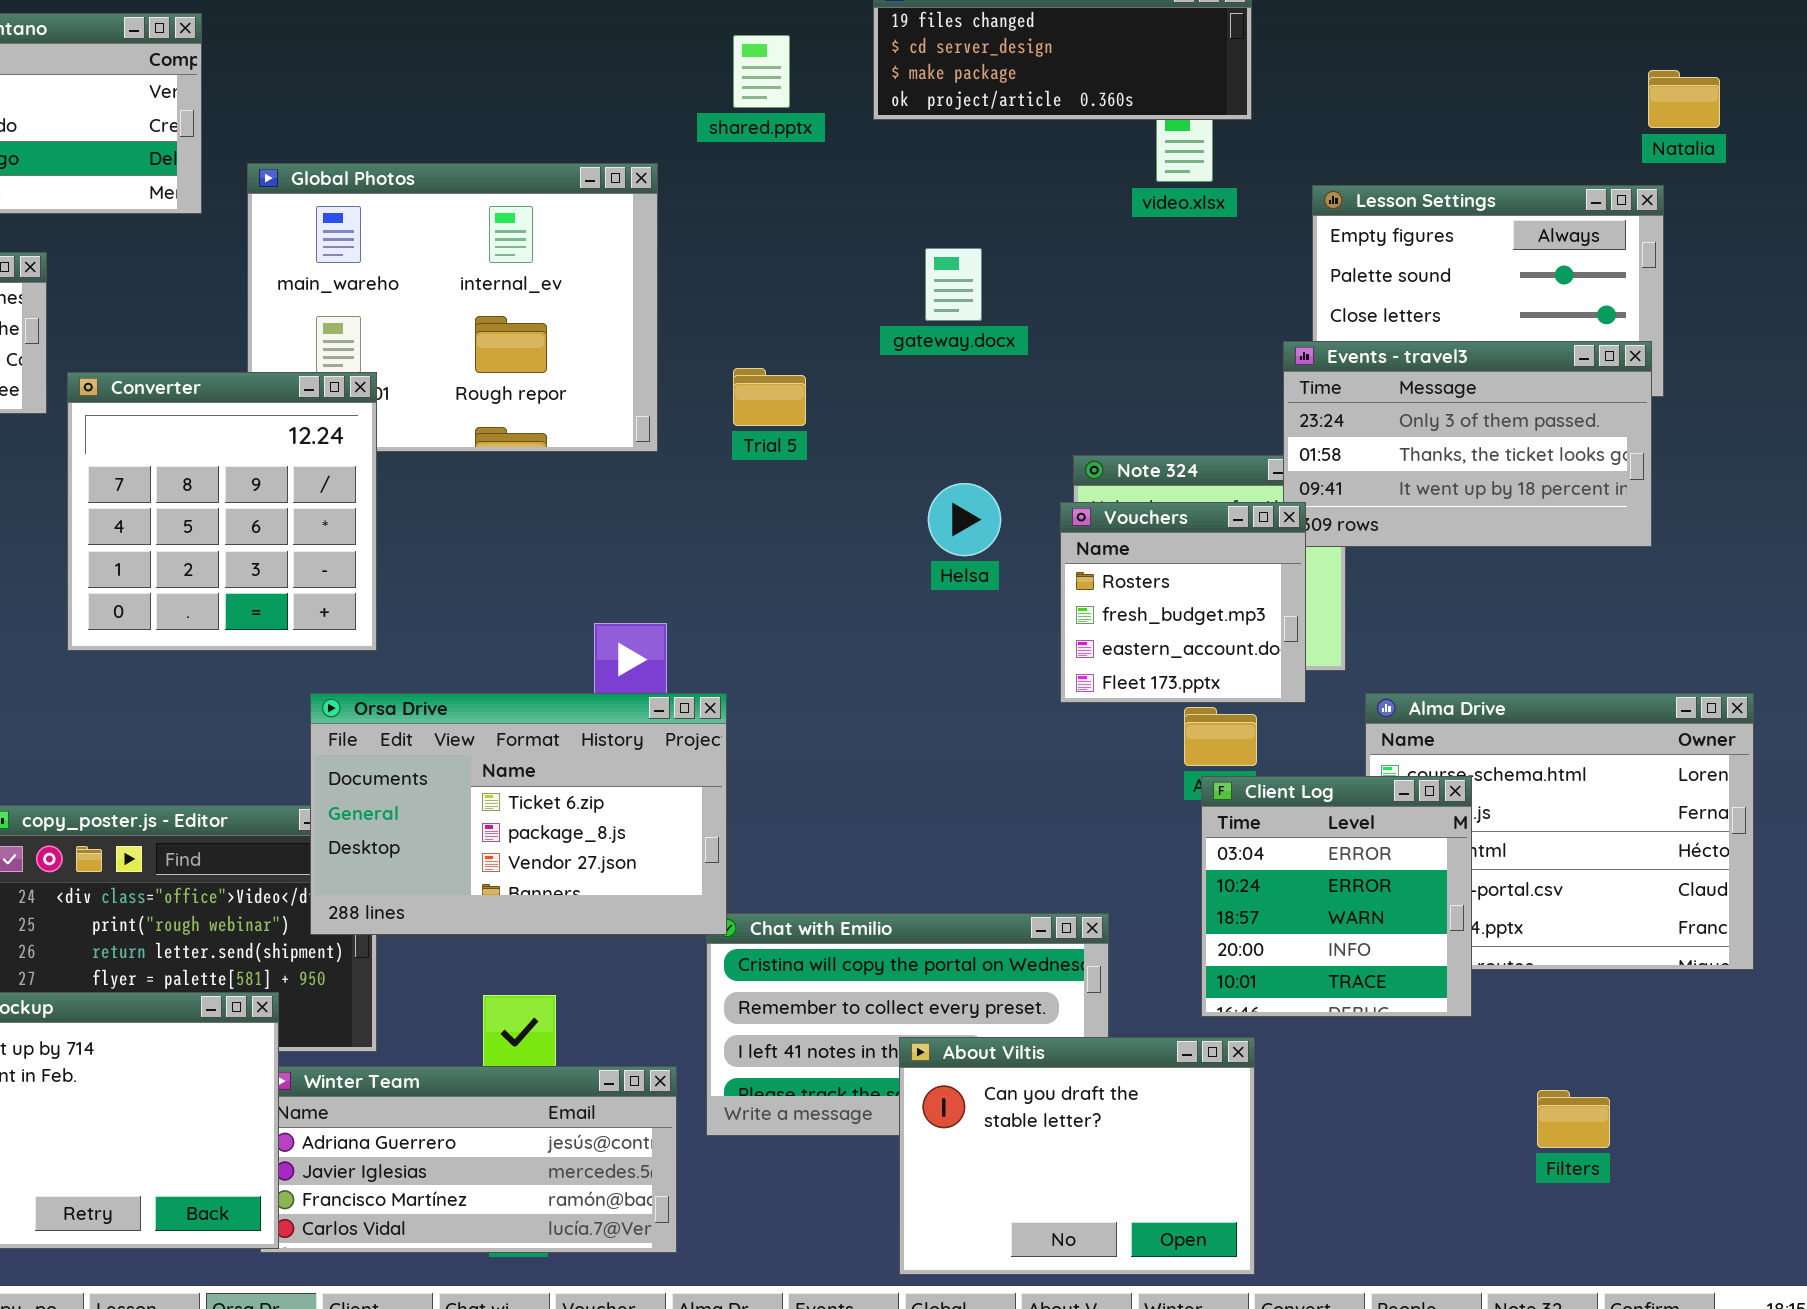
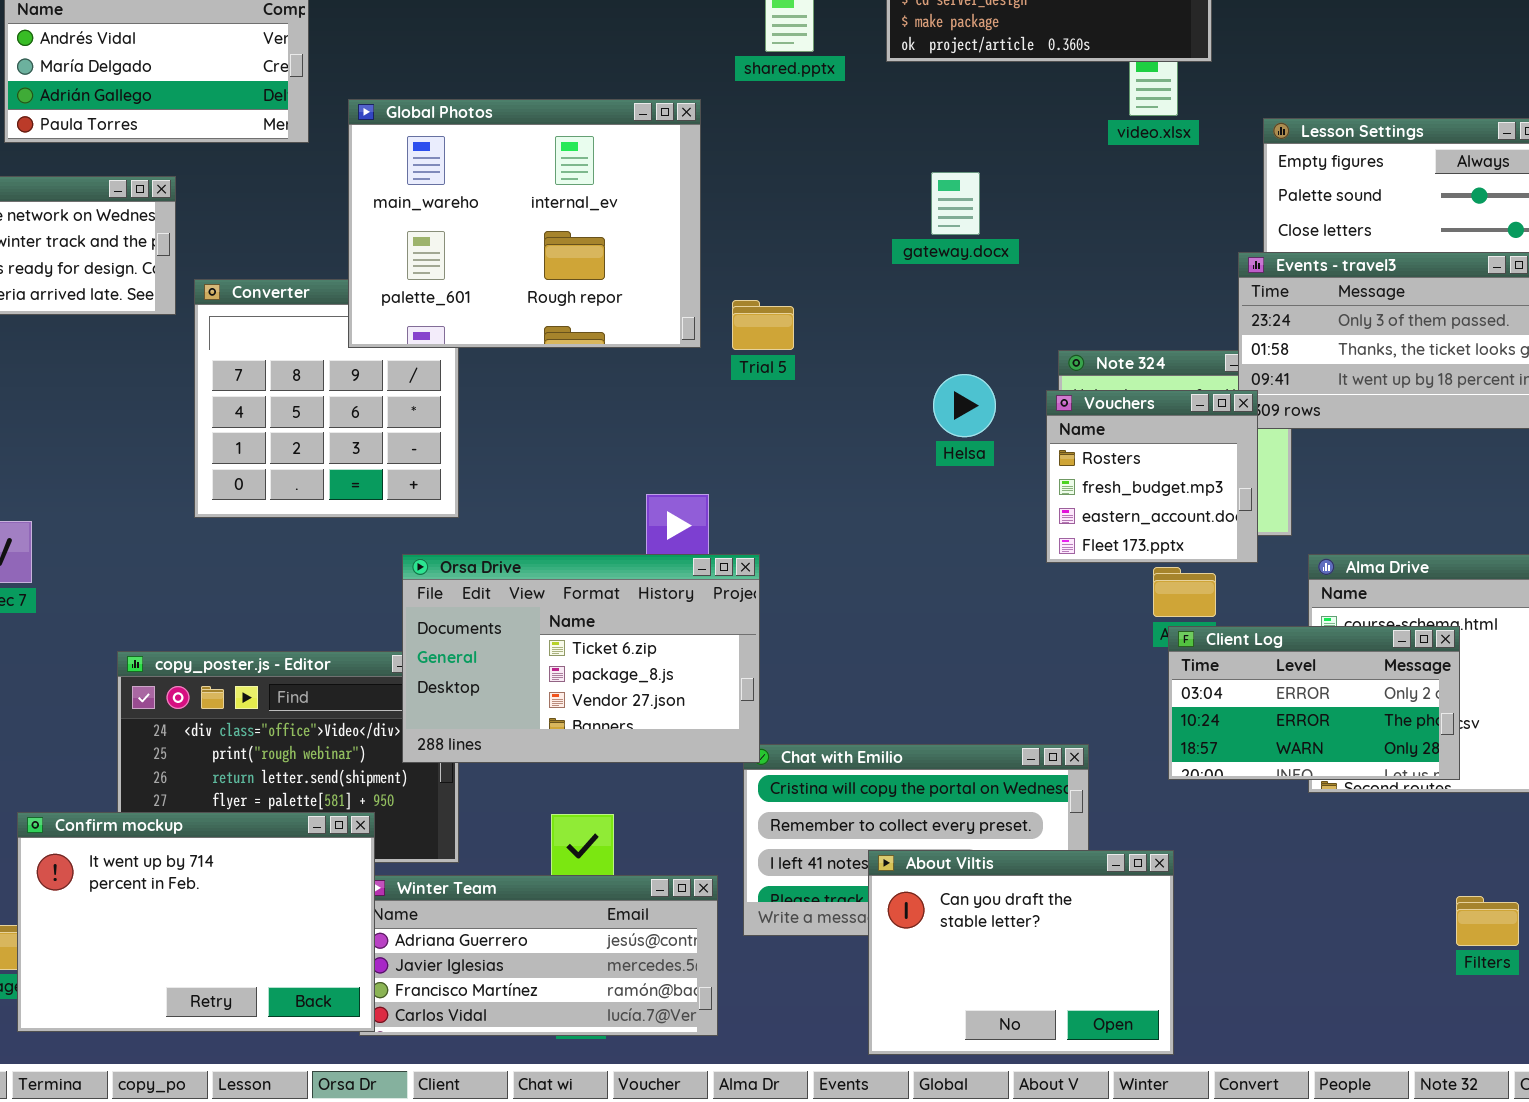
Global Photos: [247,163,658,452] -> [348,99,701,348], raised
Trial 5: [733,368,806,426] -> [732,300,794,350], moved
Client Log: [1201,776,1472,1017] -> [1168,626,1460,780], resized
About Viltis: [899,1037,1255,1275] -> [868,850,1174,1055], moved

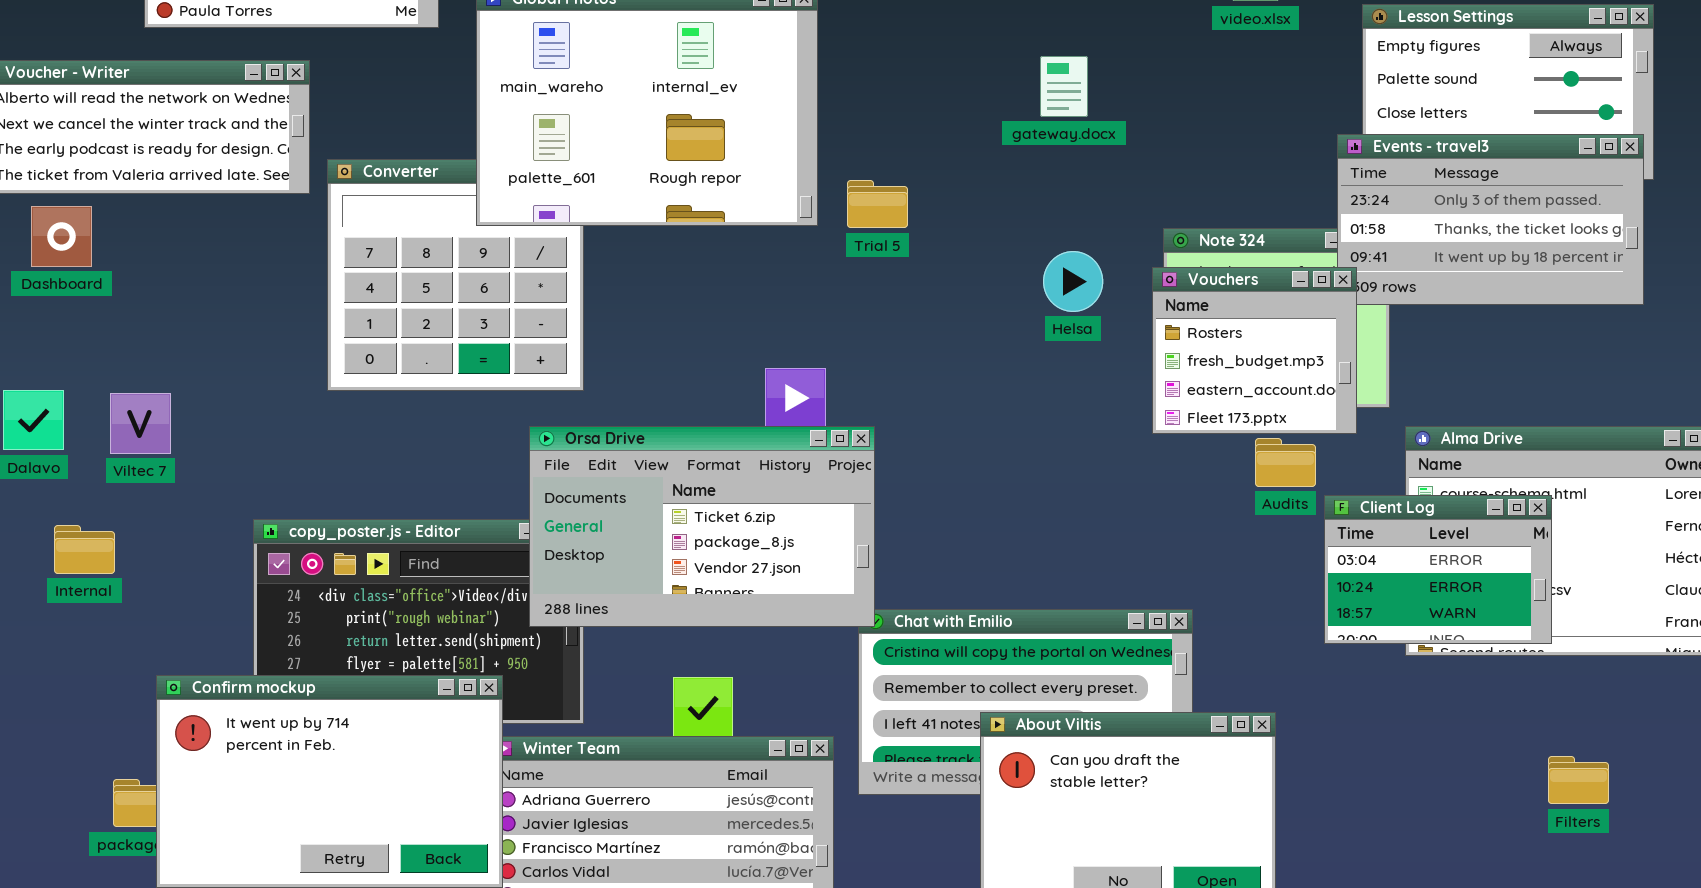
Client Log: [1168,626,1460,780] -> [1324,495,1552,644], resized

